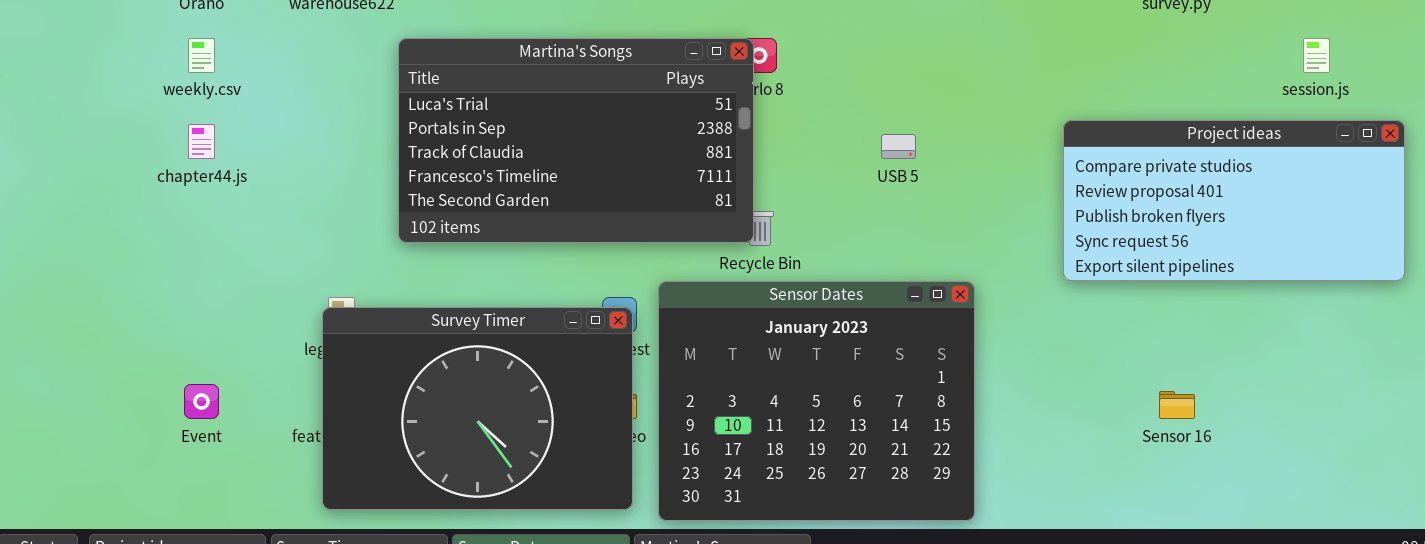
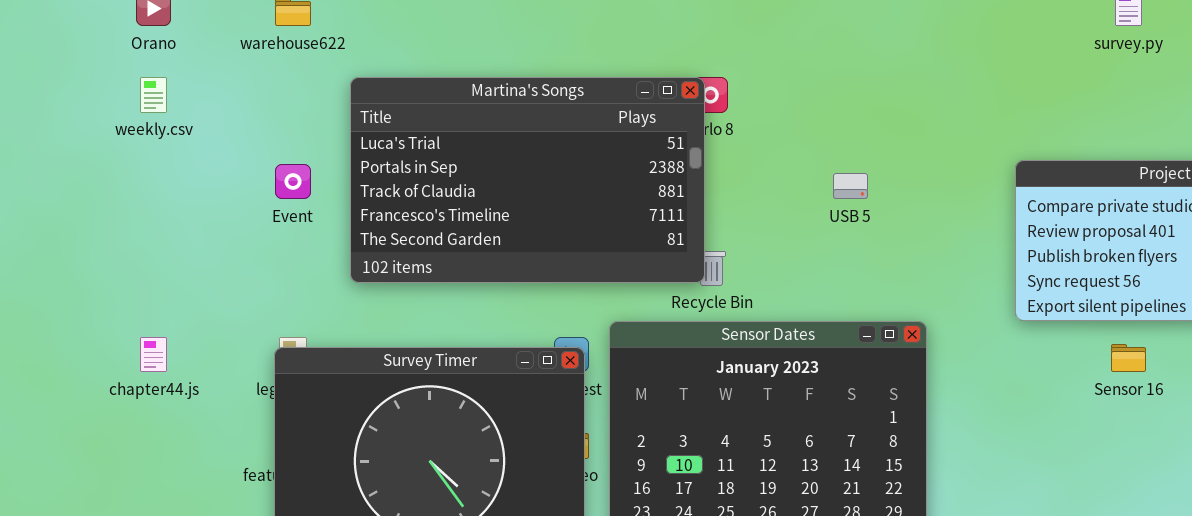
chapter44.js: [188,124,215,159] -> [140,337,167,372], moved
Event: [184,384,219,419] -> [275,164,311,199], moved
Sensor 16: [1159,391,1195,419] -> [1111,344,1146,372], moved

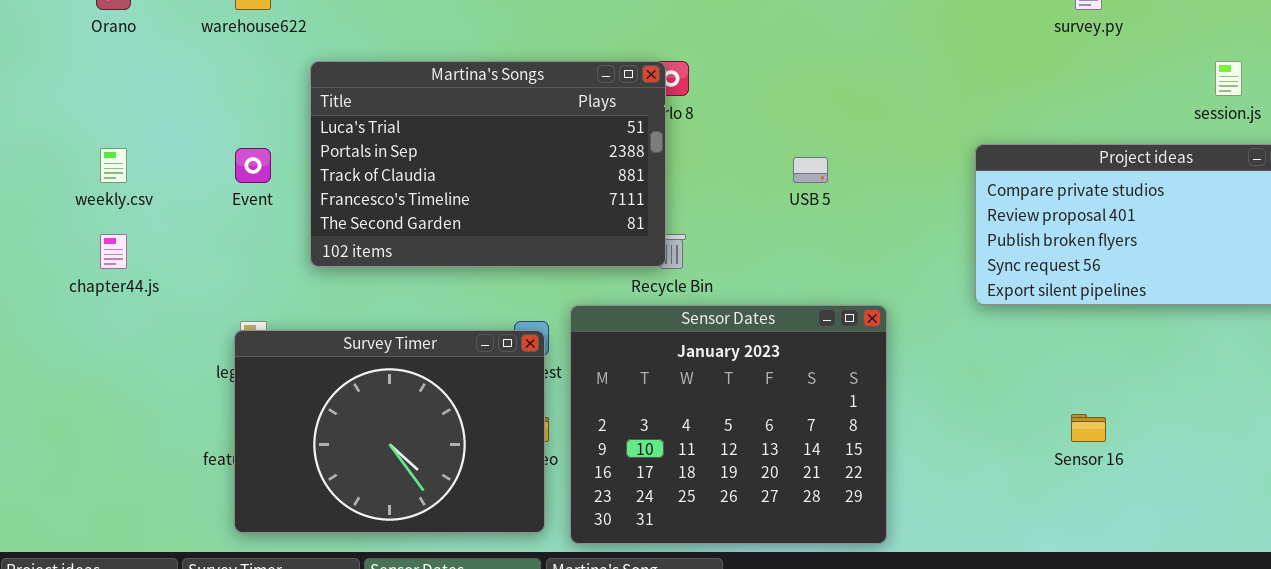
weekly.csv: [140,77,167,113] -> [100,148,127,183], moved
chapter44.js: [140,337,167,372] -> [100,234,127,269], moved
Sensor 16: [1111,344,1146,372] -> [1071,414,1106,442], moved

